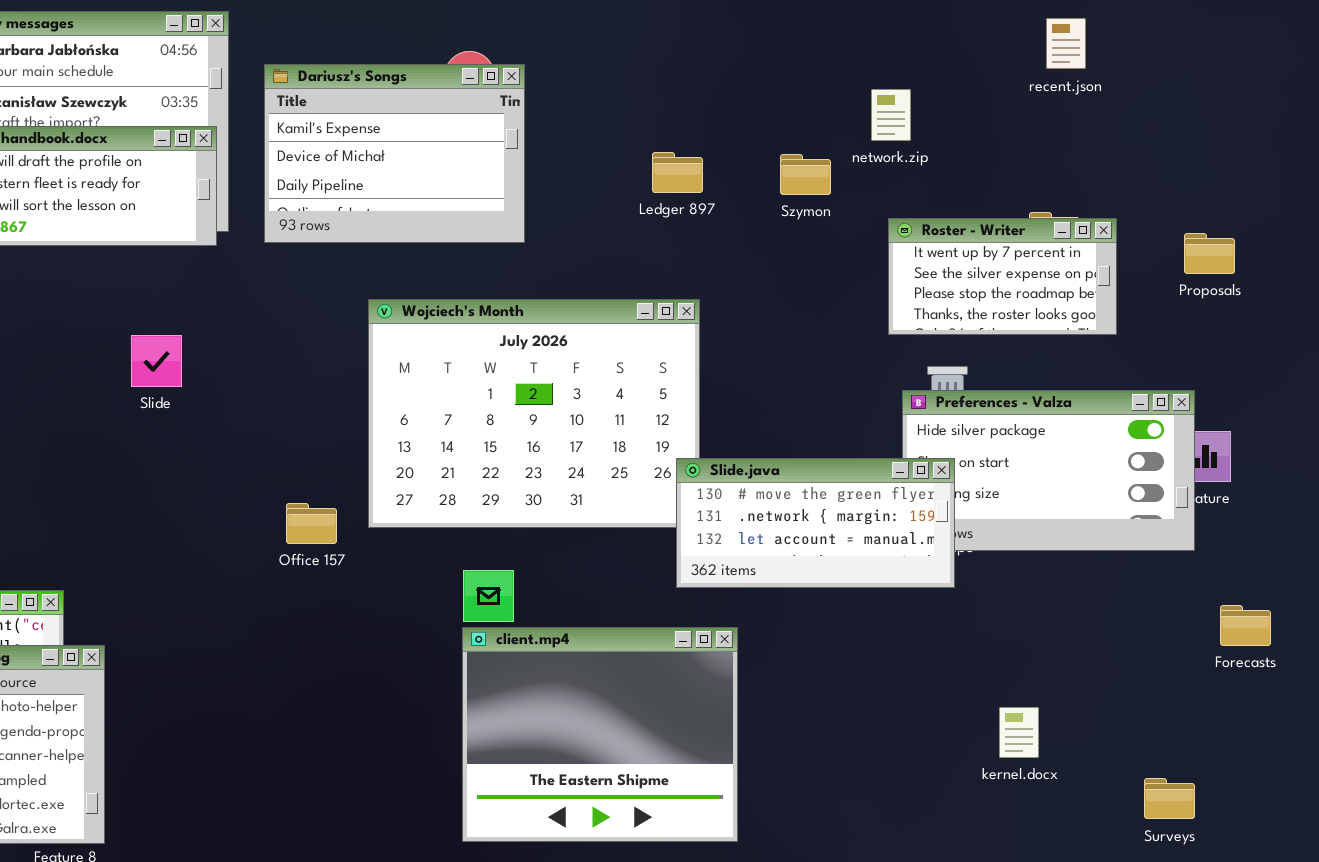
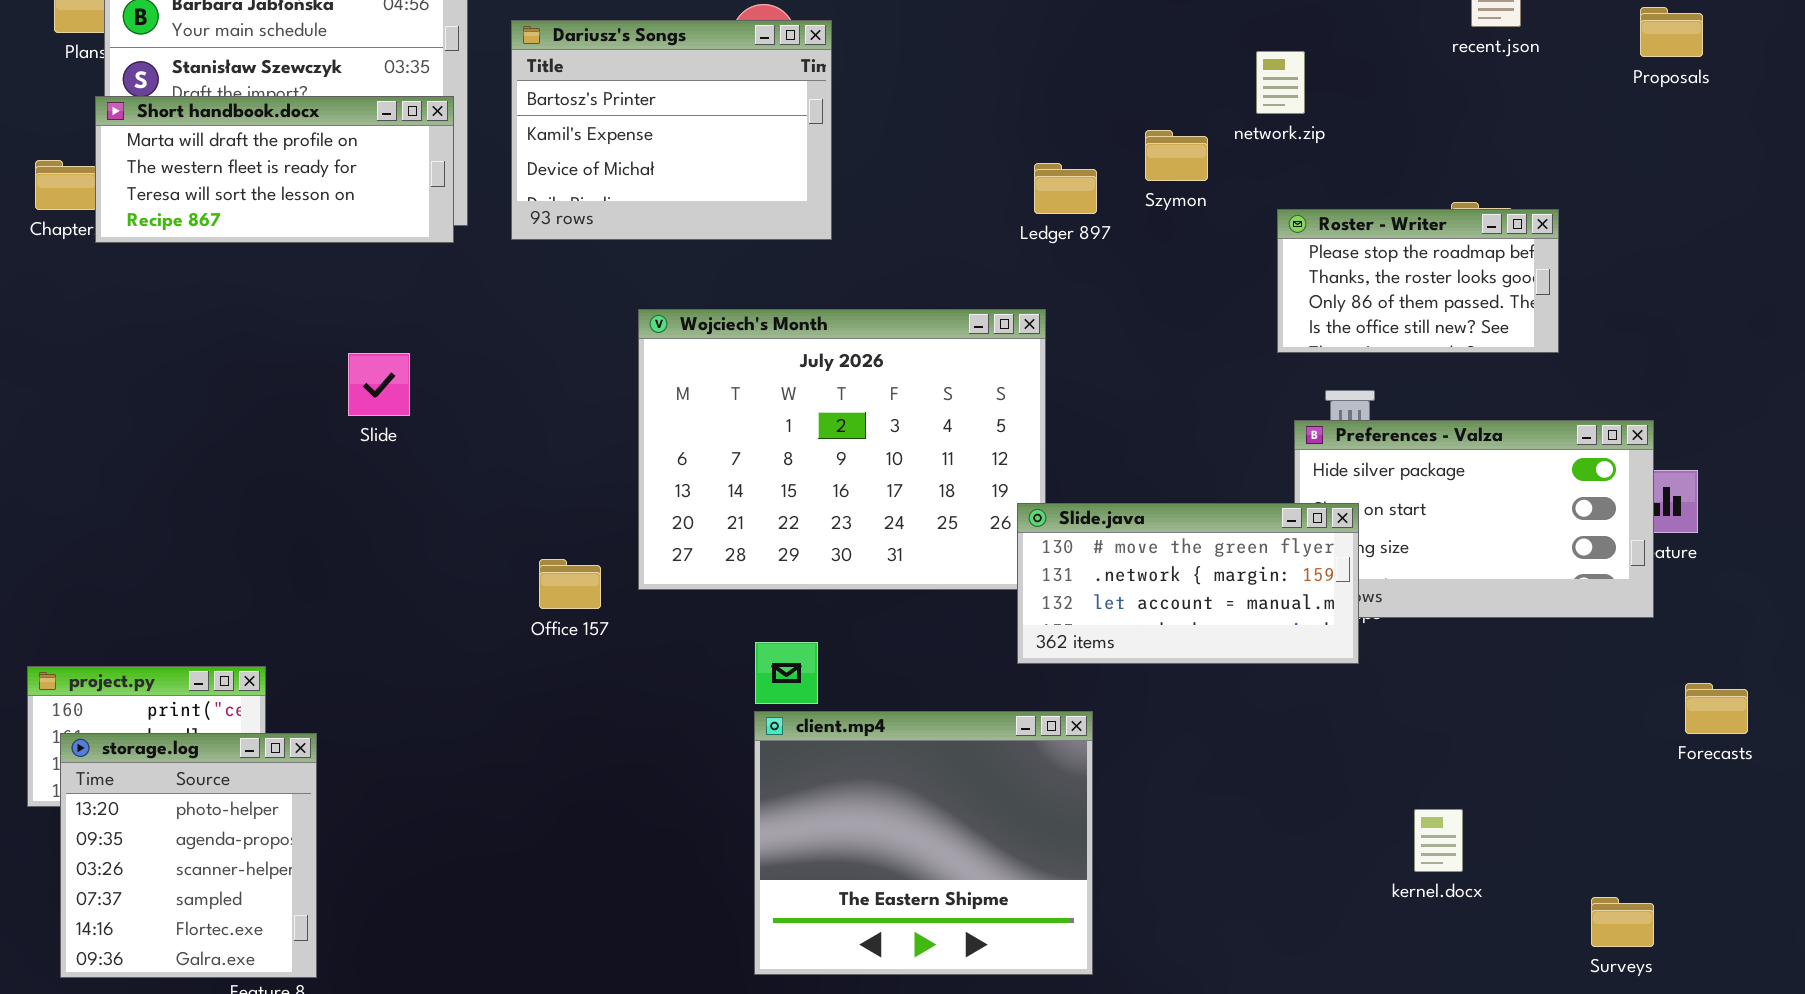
Dariusz's Songs: [264,64,525,243] -> [511,20,832,240], scrolled up 1 row
Ledger 897: [652,152,703,193] -> [1034,163,1097,214], moved
Roster - Writer: [888,218,1117,335] -> [1277,209,1559,353], scrolled down 2 rows
Proposals: [1184,233,1235,274] -> [1640,7,1703,57], moved

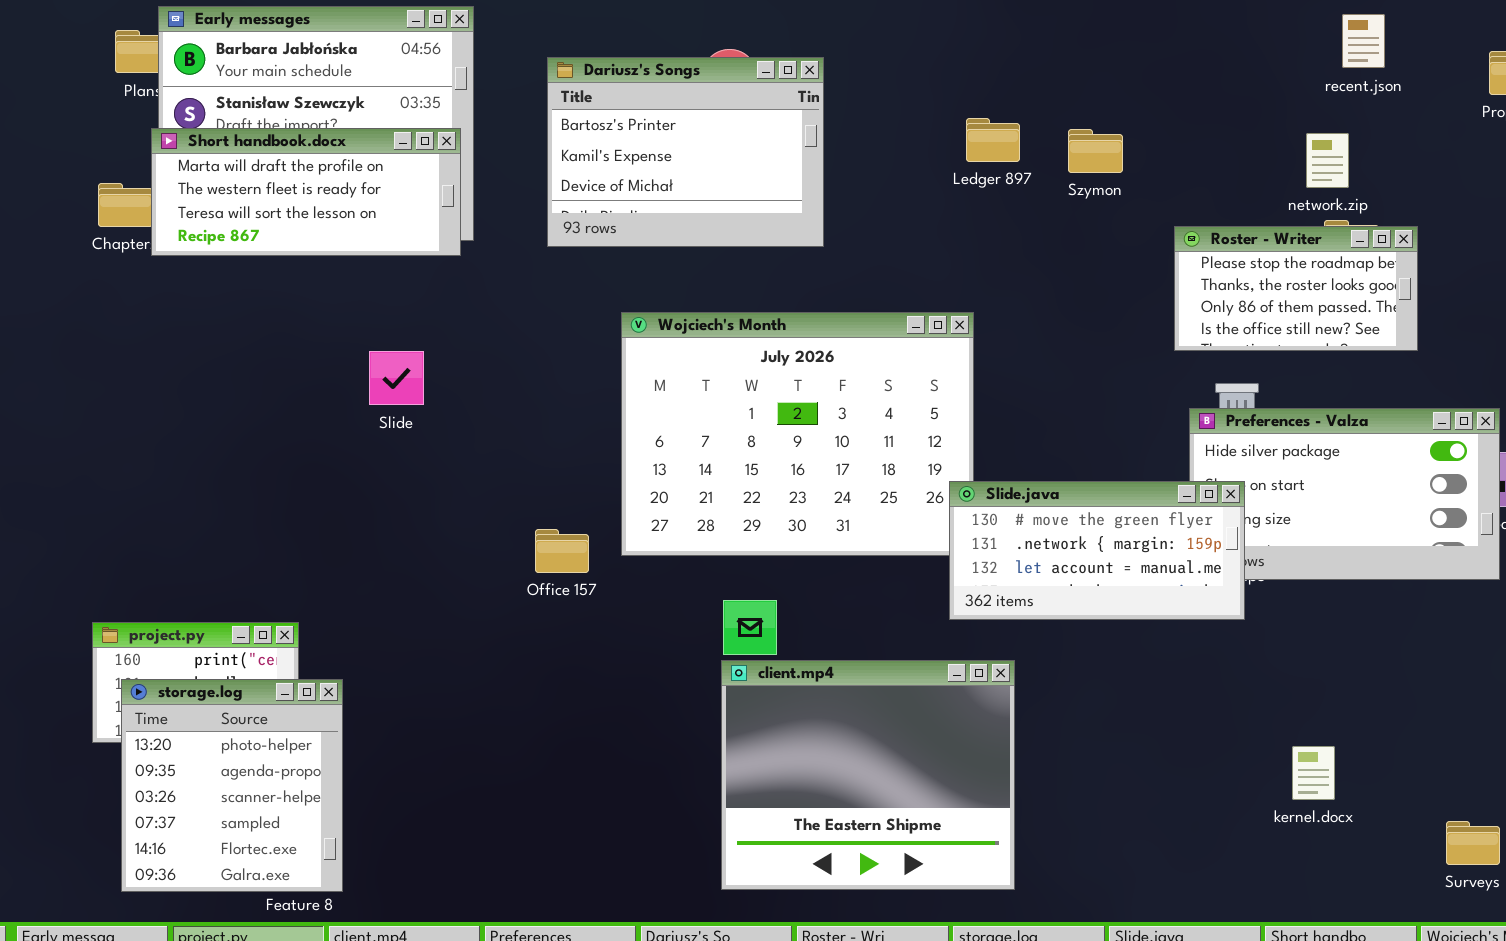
Dariusz's Songs: [511,20,832,240] -> [547,57,824,247], moved
network.zip: [1256,51,1305,114] -> [1306,133,1349,188], moved
Szymon: [1145,130,1208,181] -> [1068,129,1123,173], moved
Ledger 897: [1034,163,1097,214] -> [966,118,1020,162], moved

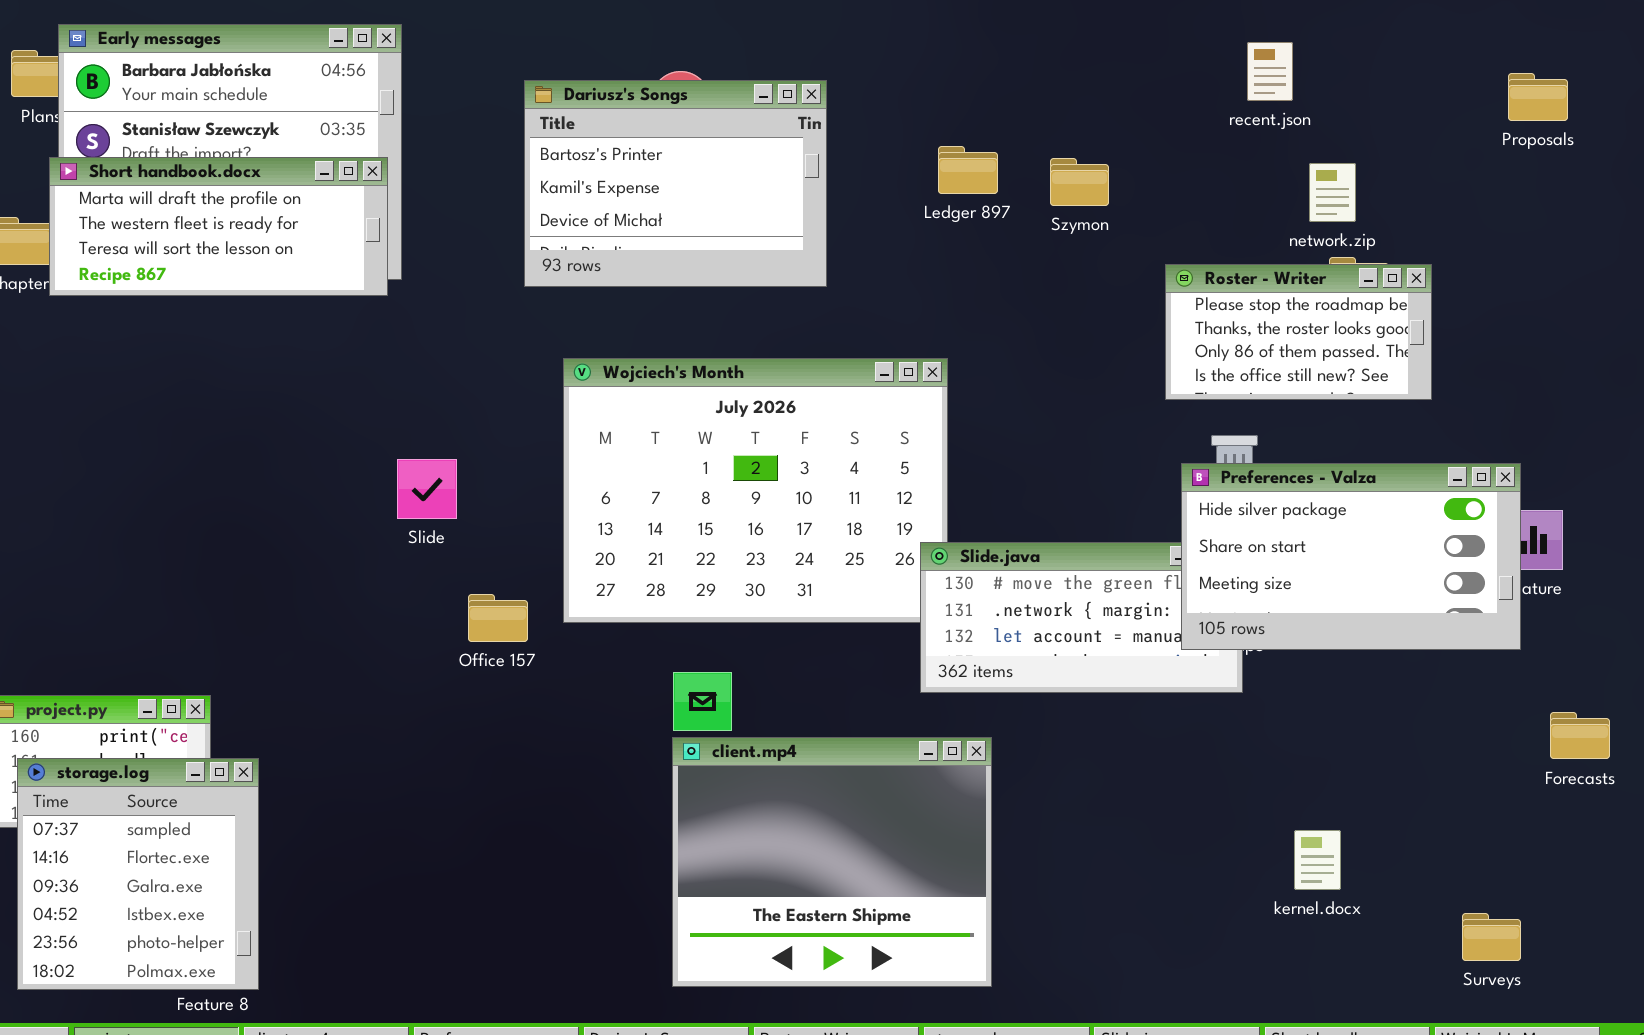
recent.json: [1342,14,1385,68] -> [1247,42,1293,101], moved
Dariusz's Songs: [547,57,824,247] -> [524,80,827,287], moved
Slide: [369,351,424,405] -> [397,459,457,519], moved
Preferences - Valza: [1189,408,1500,580] -> [1181,463,1521,650], raised
storage.log: [121,679,343,892] -> [17,758,259,990], scrolled down 3 rows

